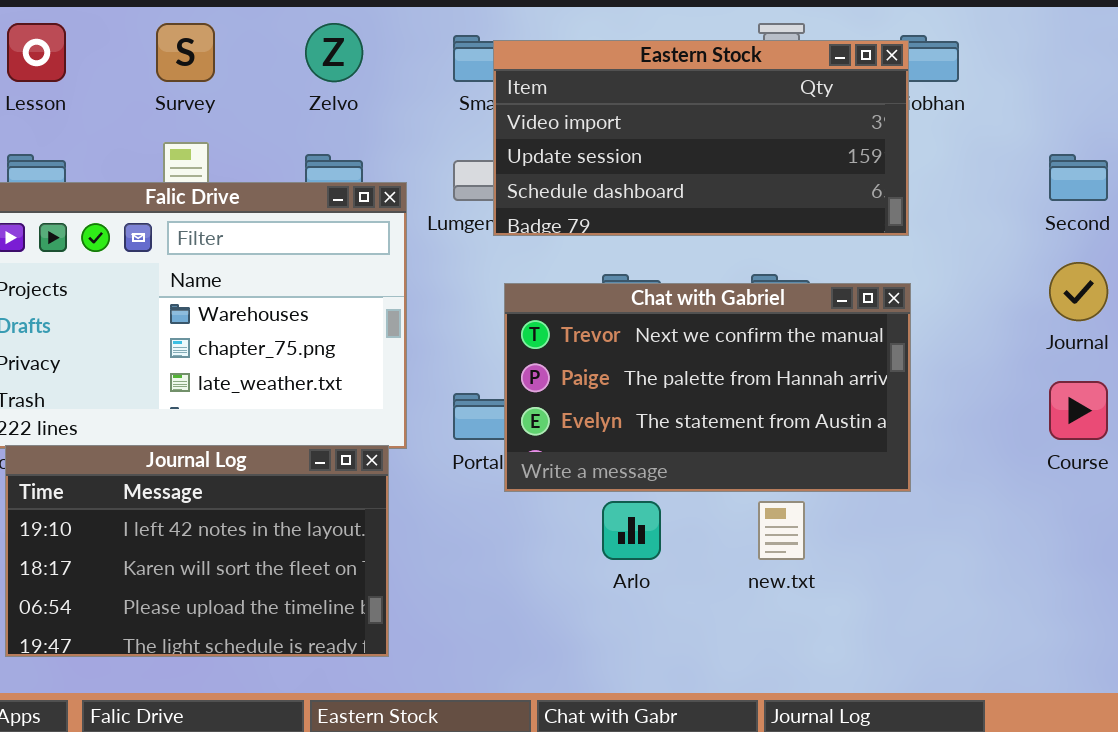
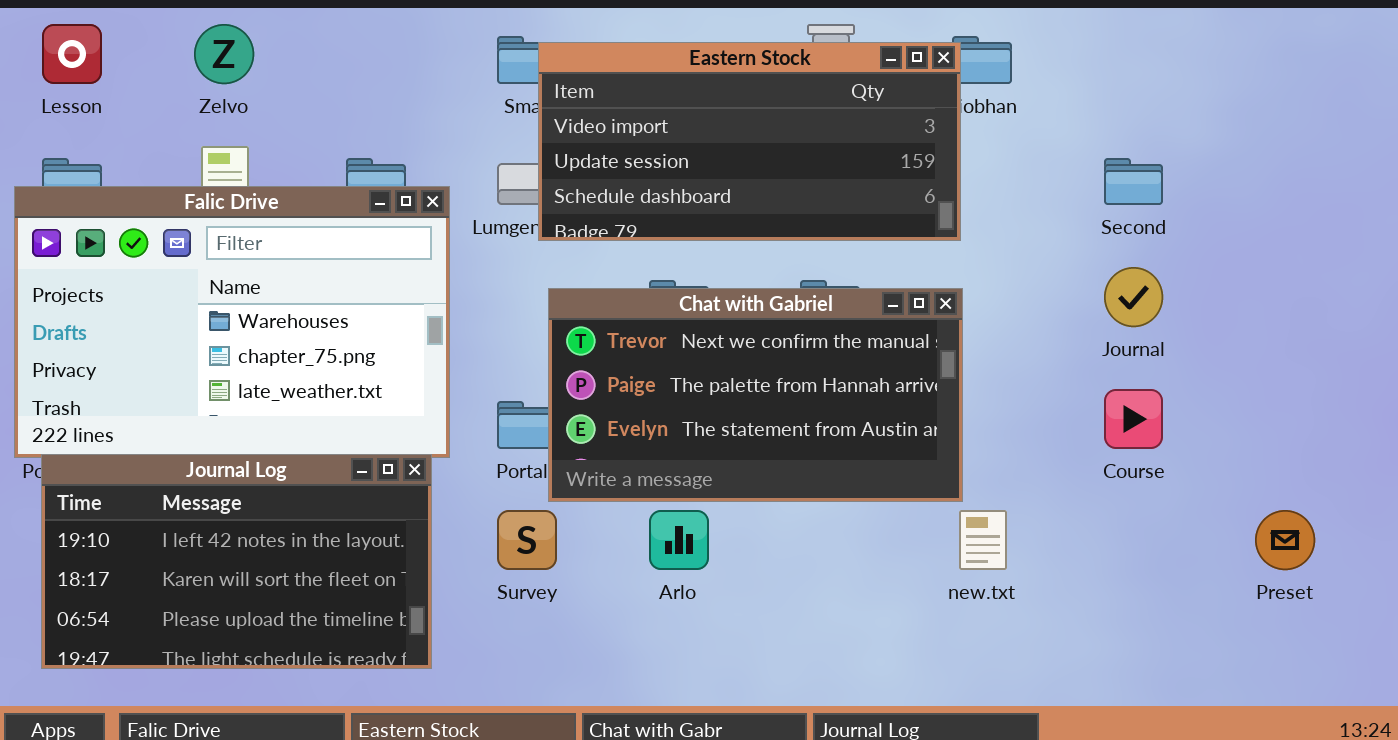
Survey: [156,23,215,82] -> [497,510,557,570], moved
Zelvo: [305,23,363,82] -> [194,24,254,84], moved
new.txt: [758,501,805,560] -> [959,510,1007,570], moved

